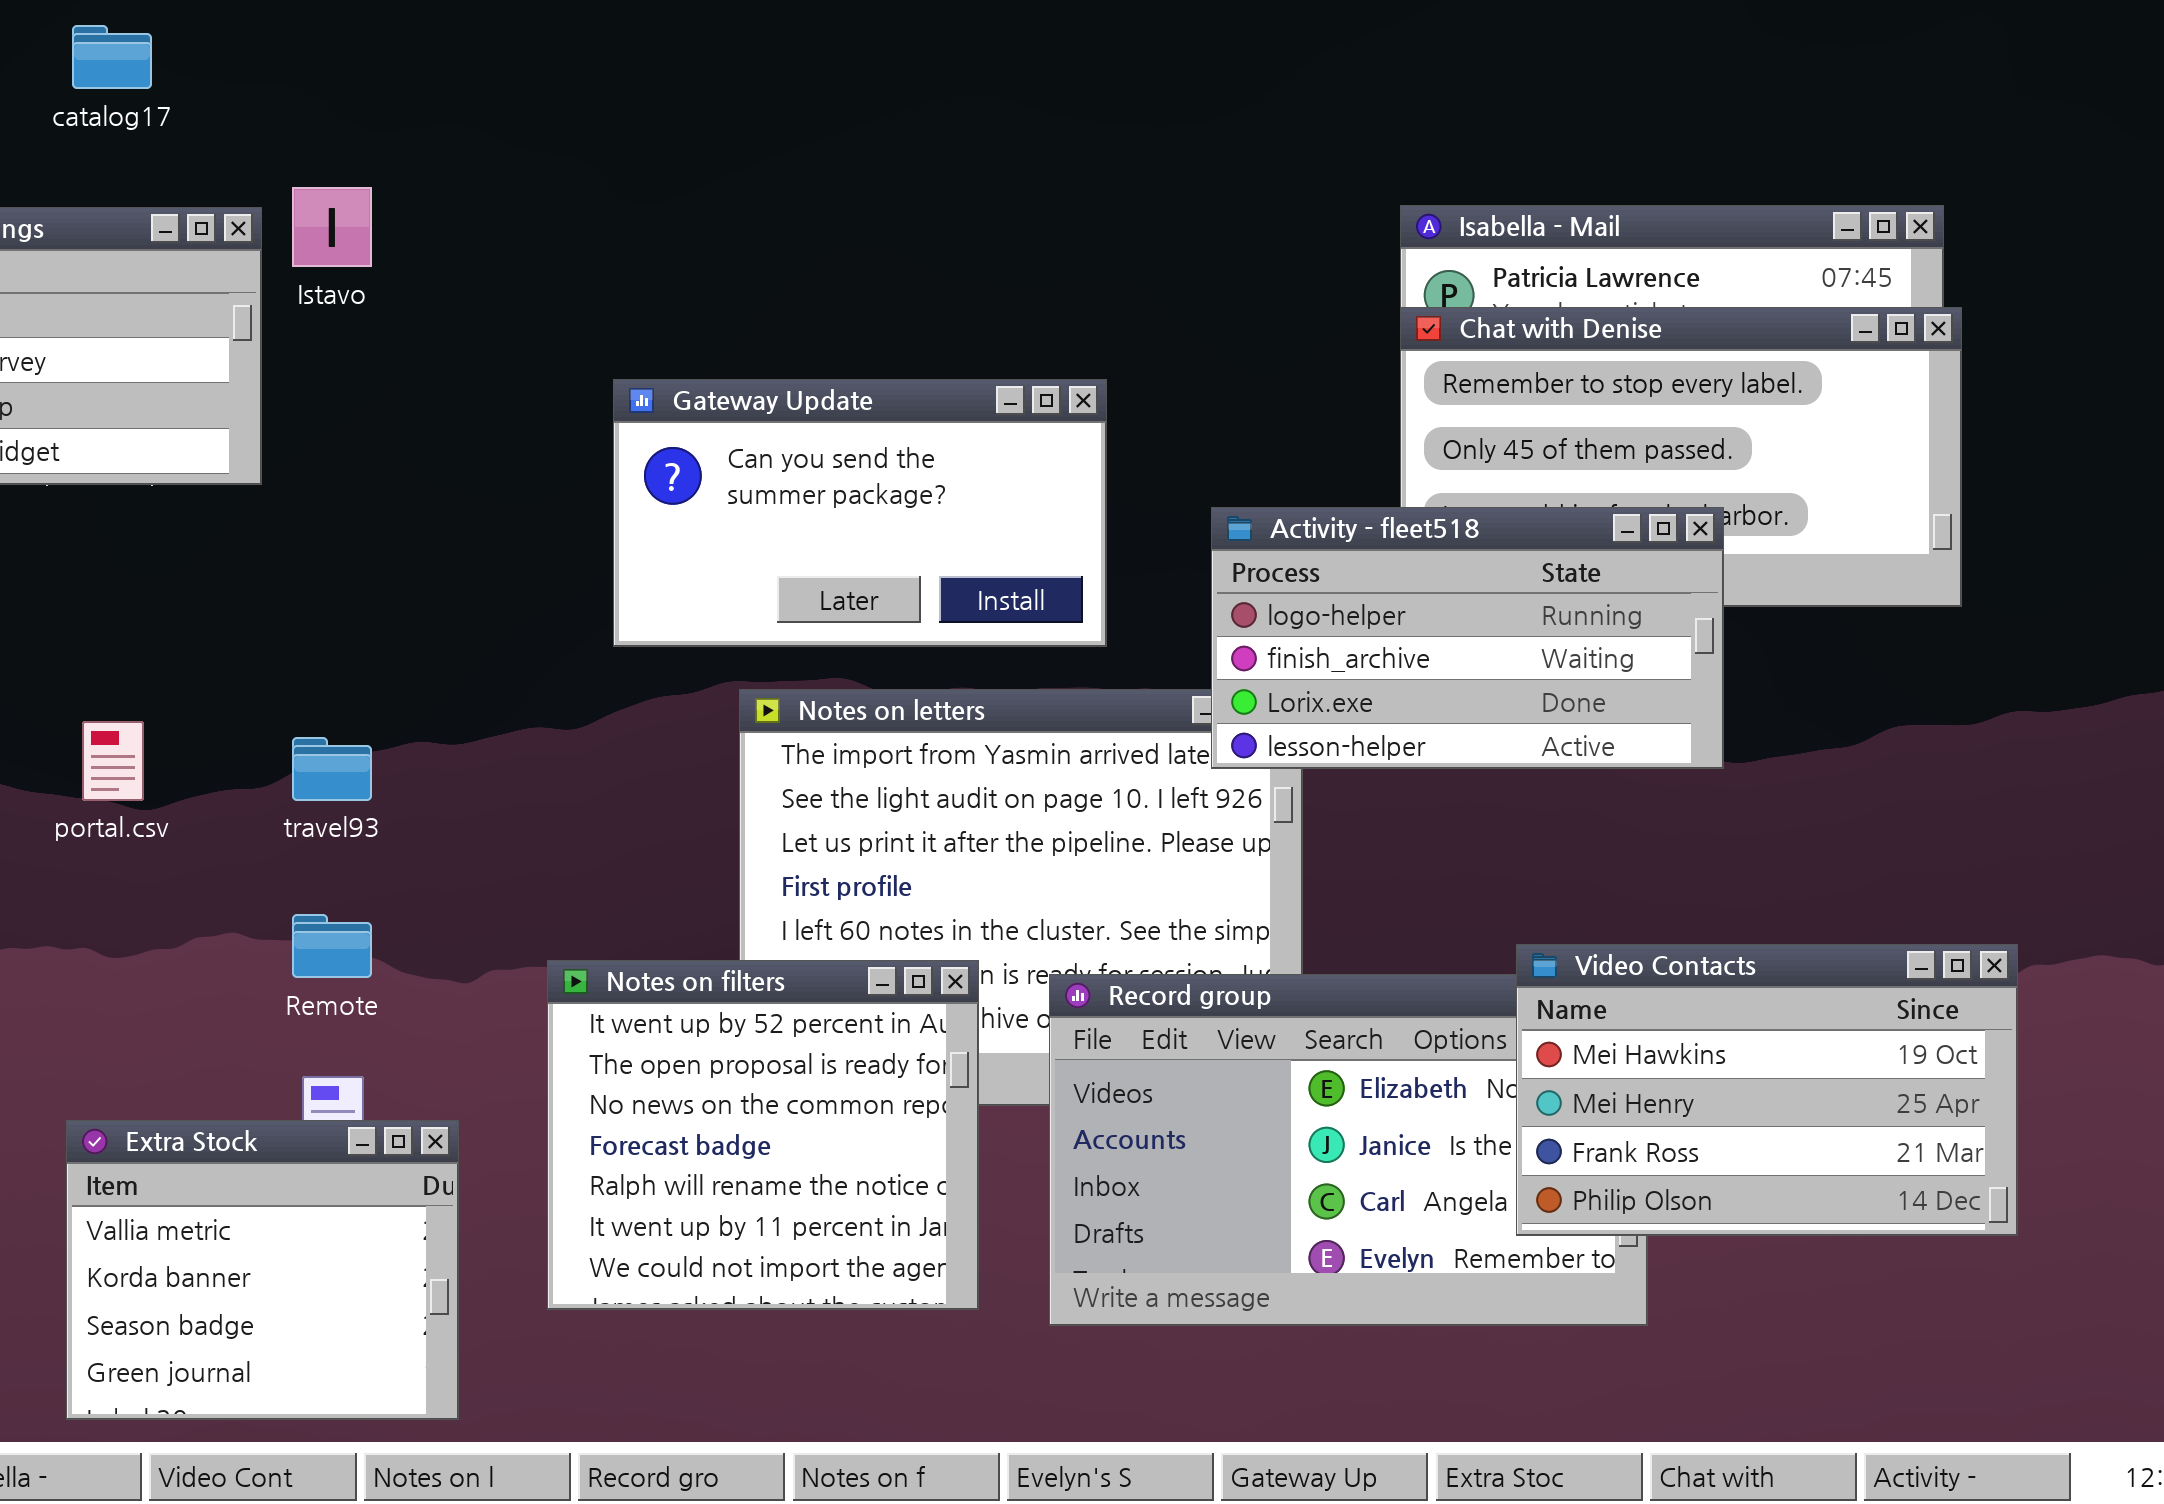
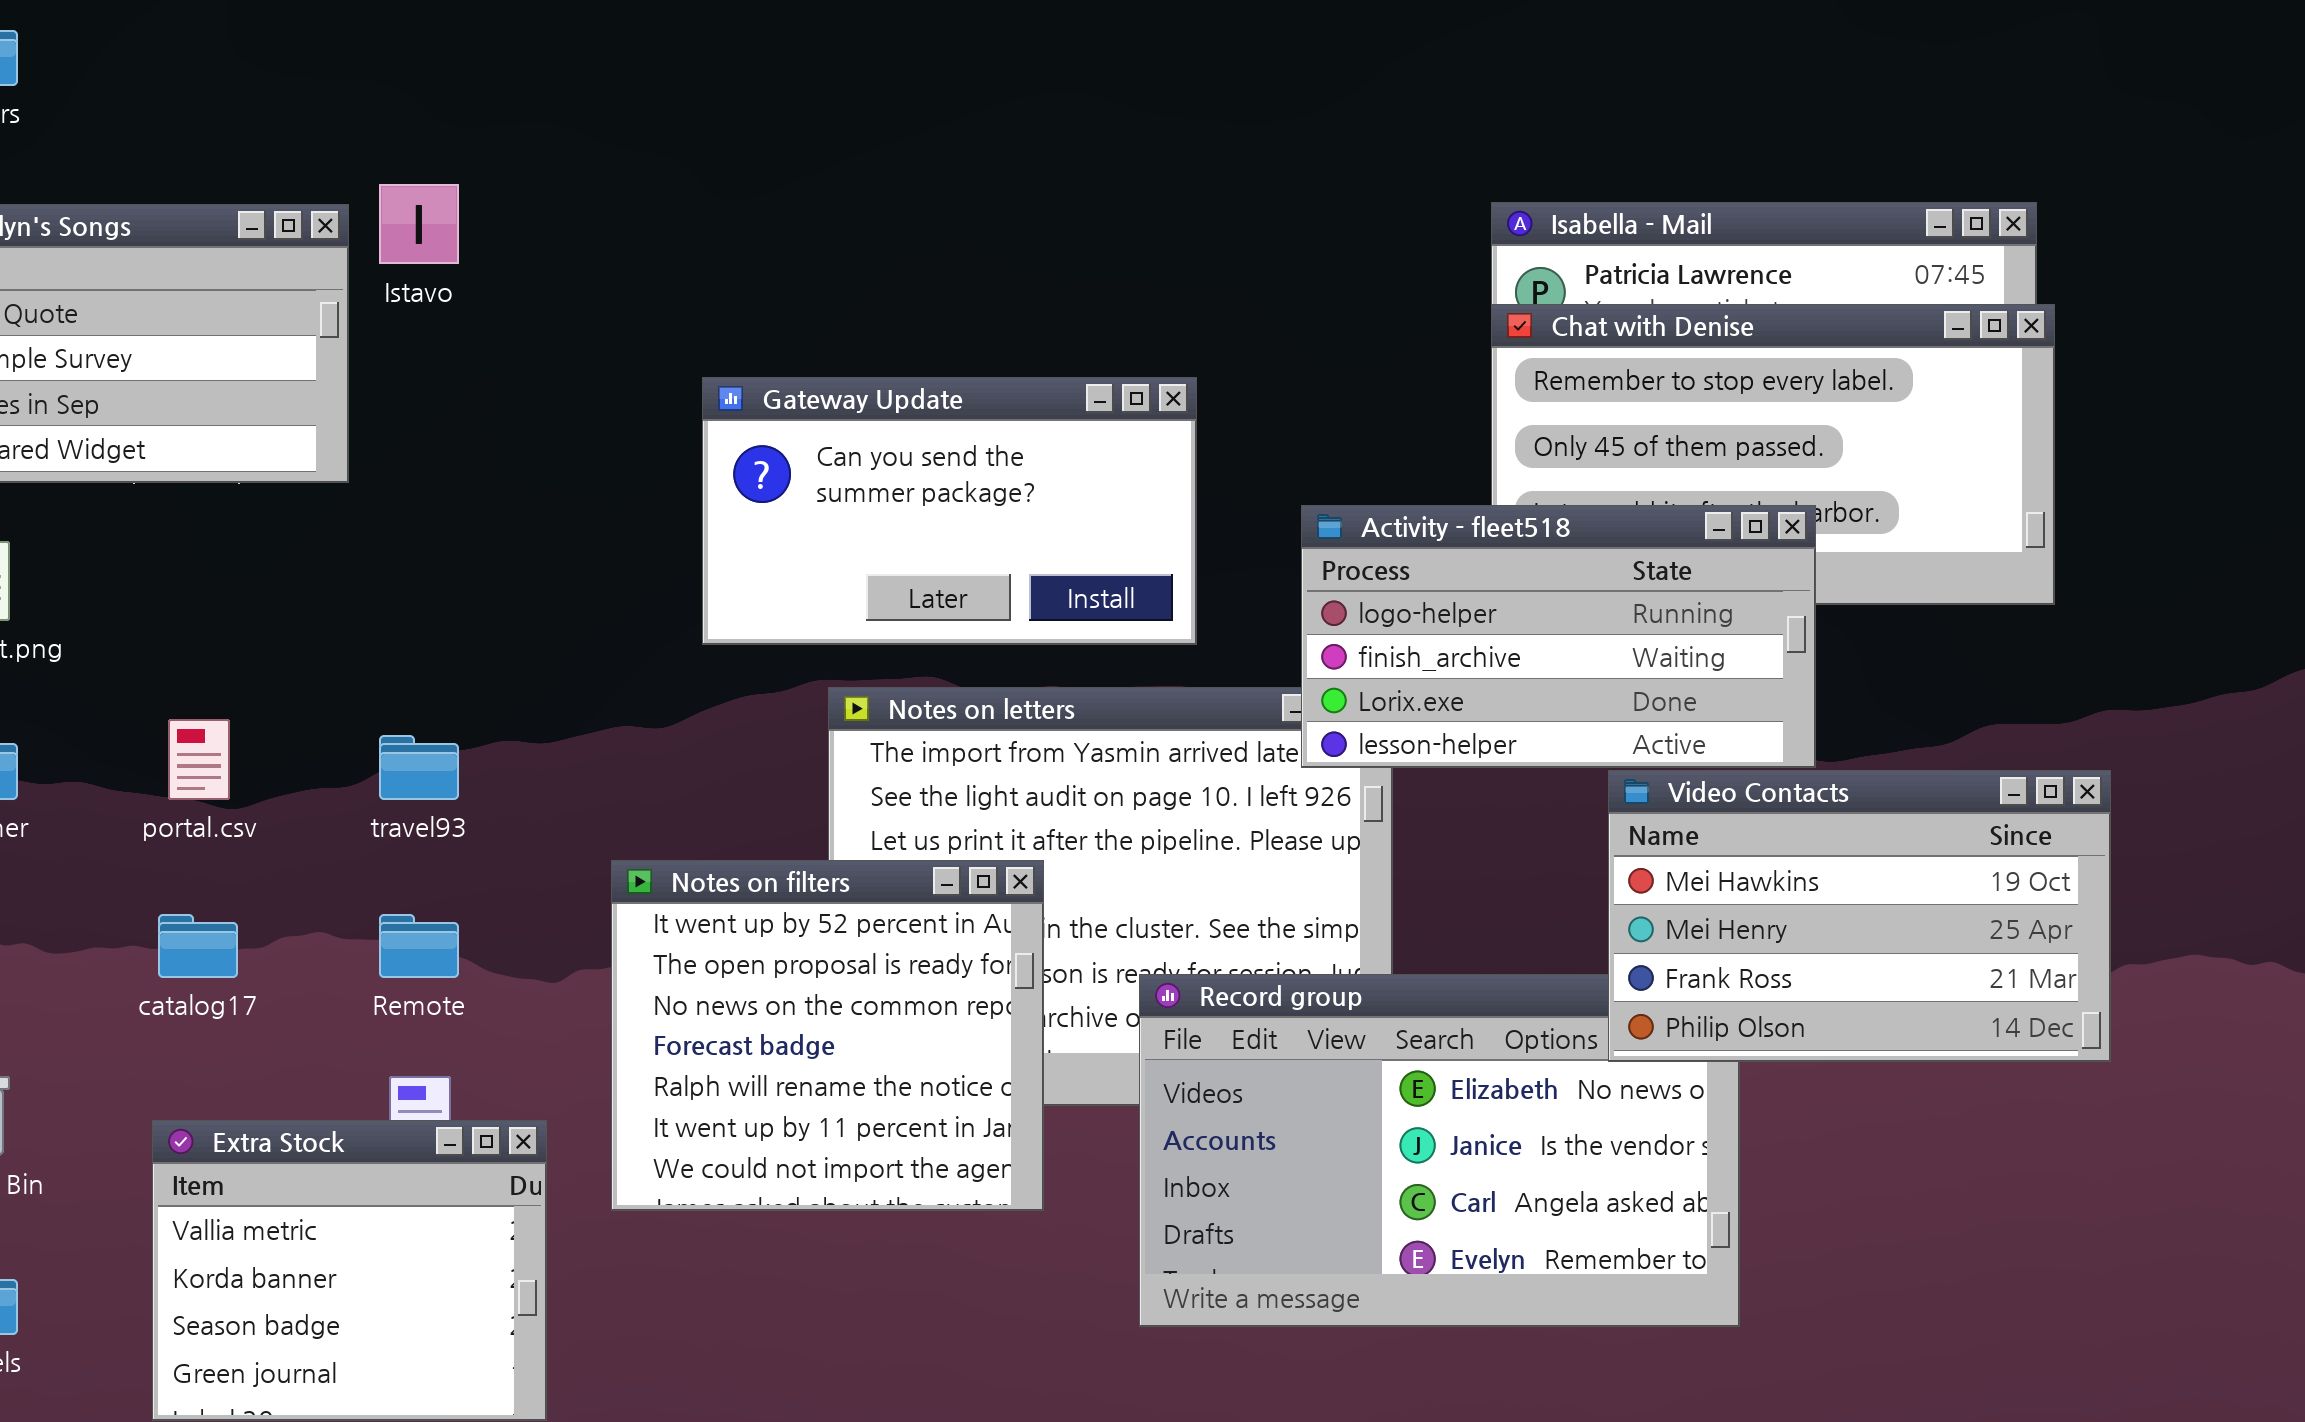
catalog17: [72,25,152,89] -> [158,914,238,978], moved
Video Contacts: [1516,944,2018,1236] -> [1608,770,2111,1062], moved
Notes on filters: [547,960,979,1310] -> [611,860,1044,1211], moved

